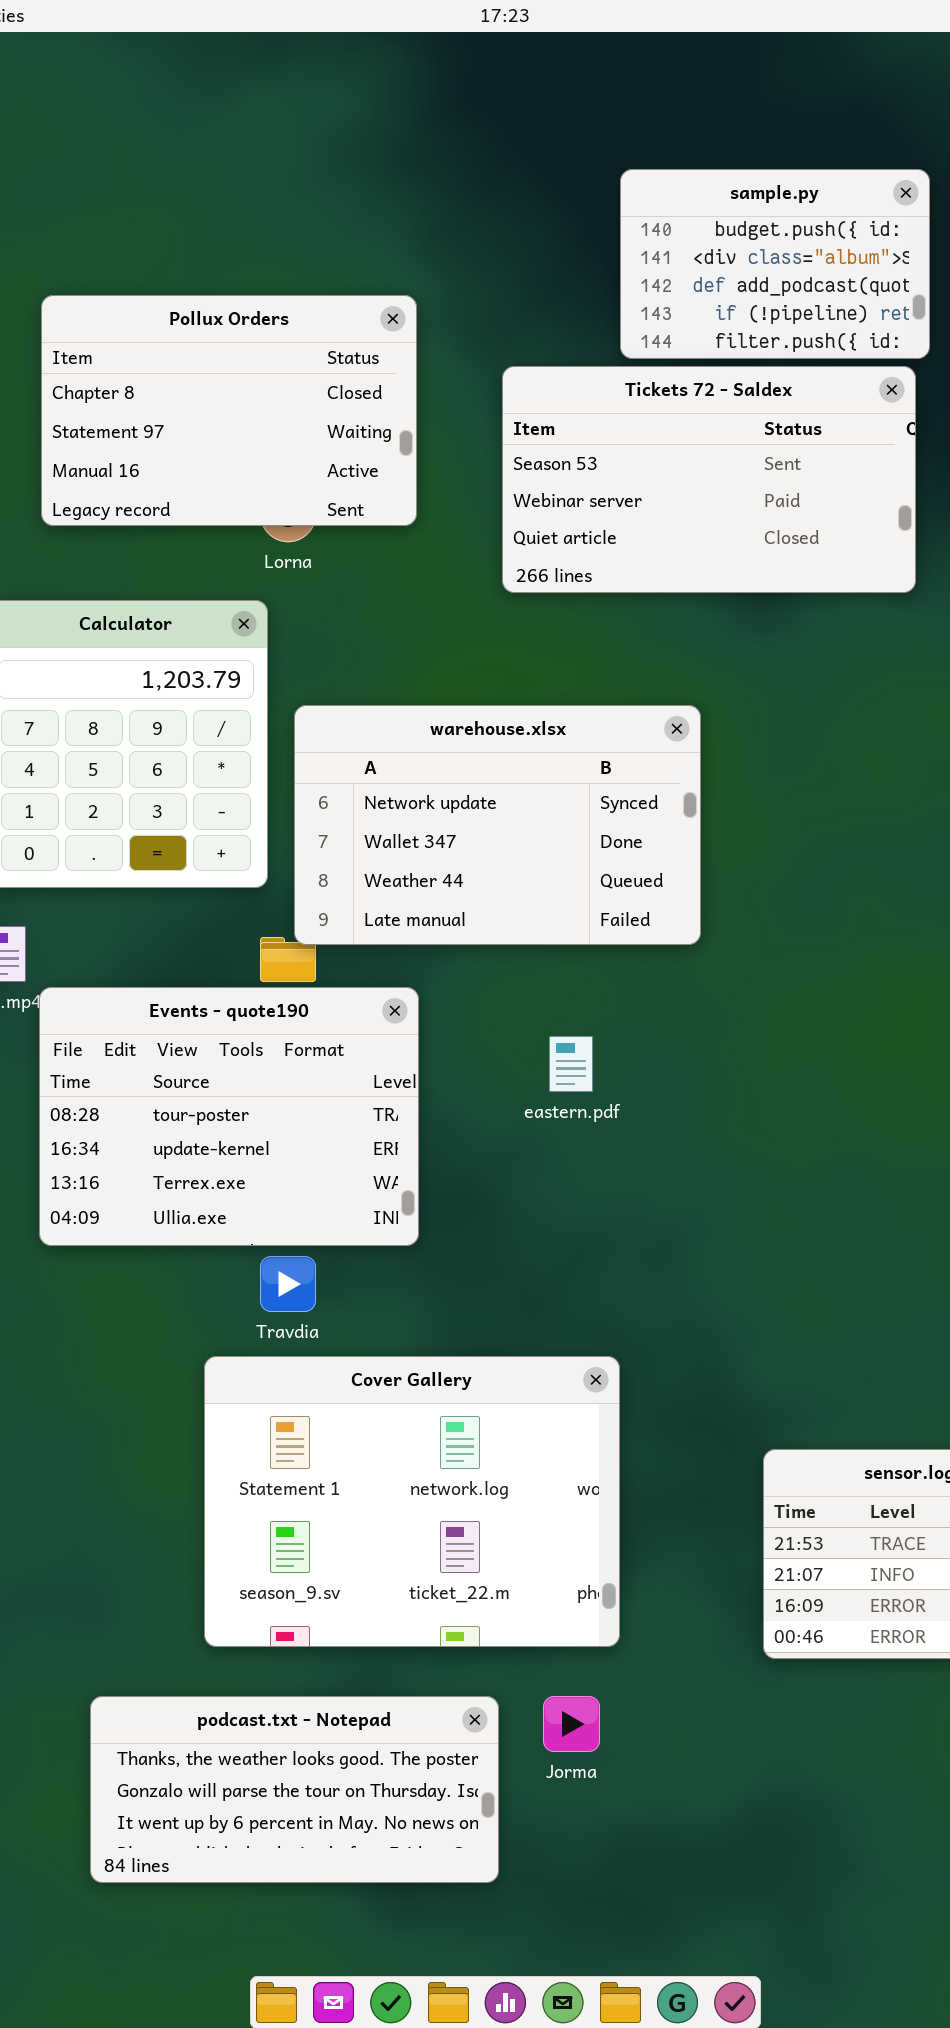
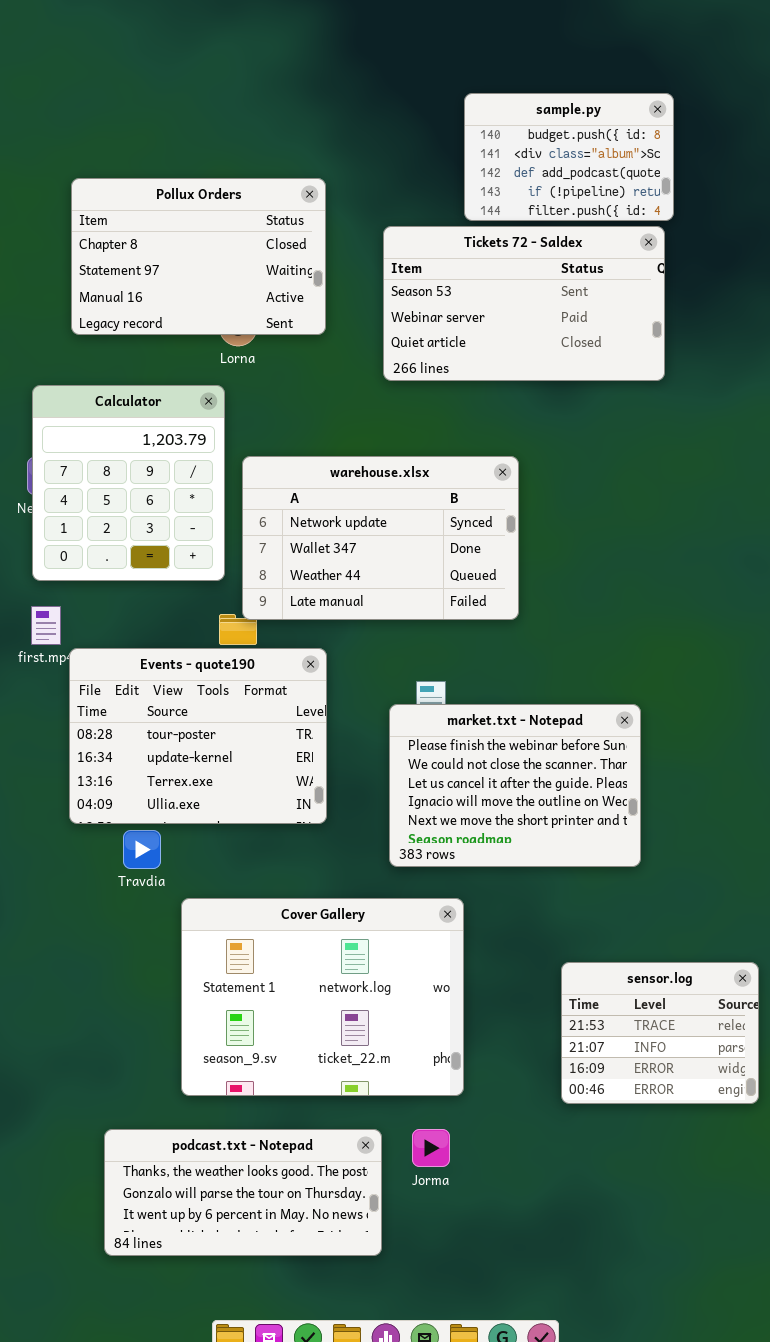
market.txt - Notepad: none -> [389,704,641,867], opened
Travdia: [260,1256,316,1312] -> [123,830,161,869], moved

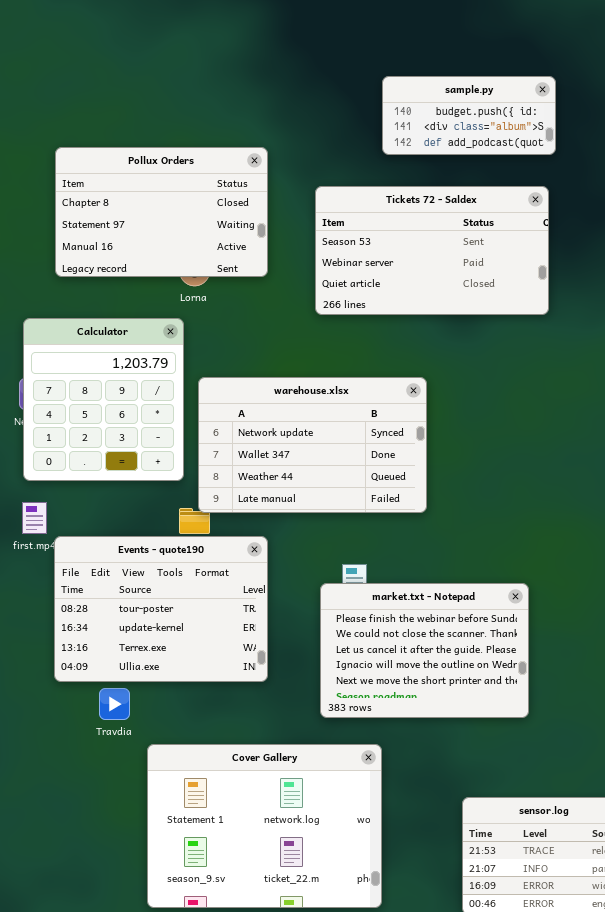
sample.py: [464,93,674,221] -> [382,76,556,155], resized

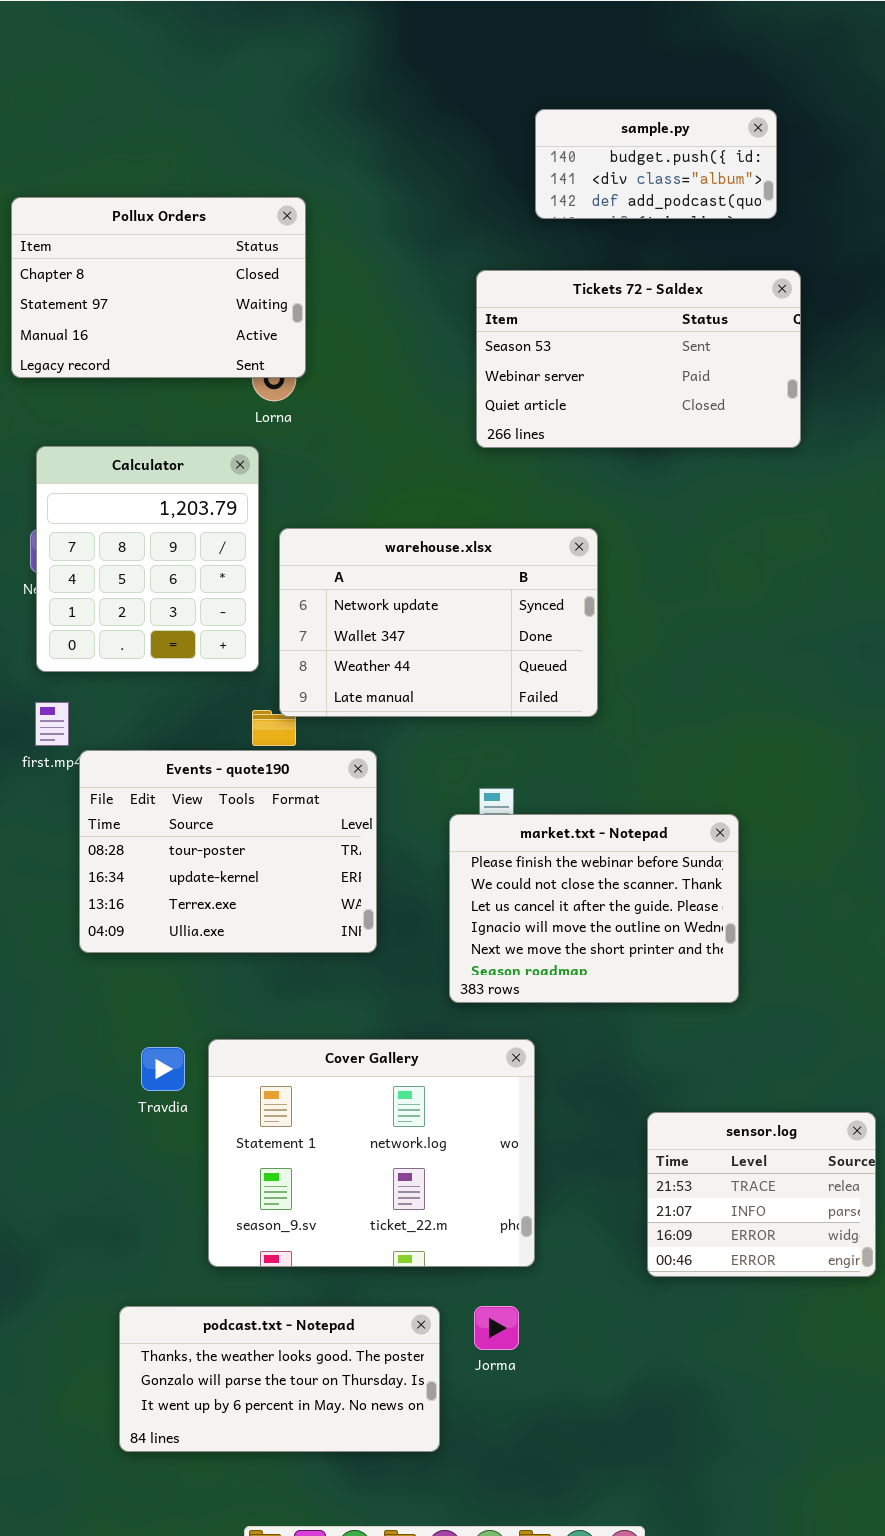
Pollux Orders: [55,147,268,277] -> [11,197,306,378], moved
Tickets 72 - Saldex: [315,186,549,315] -> [476,270,801,448], moved
Travdia: [99,688,130,720] -> [141,1047,185,1091], moved

